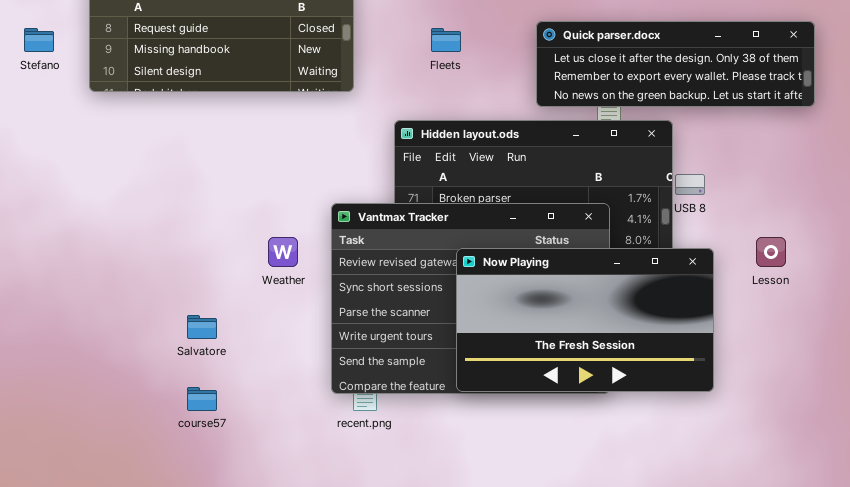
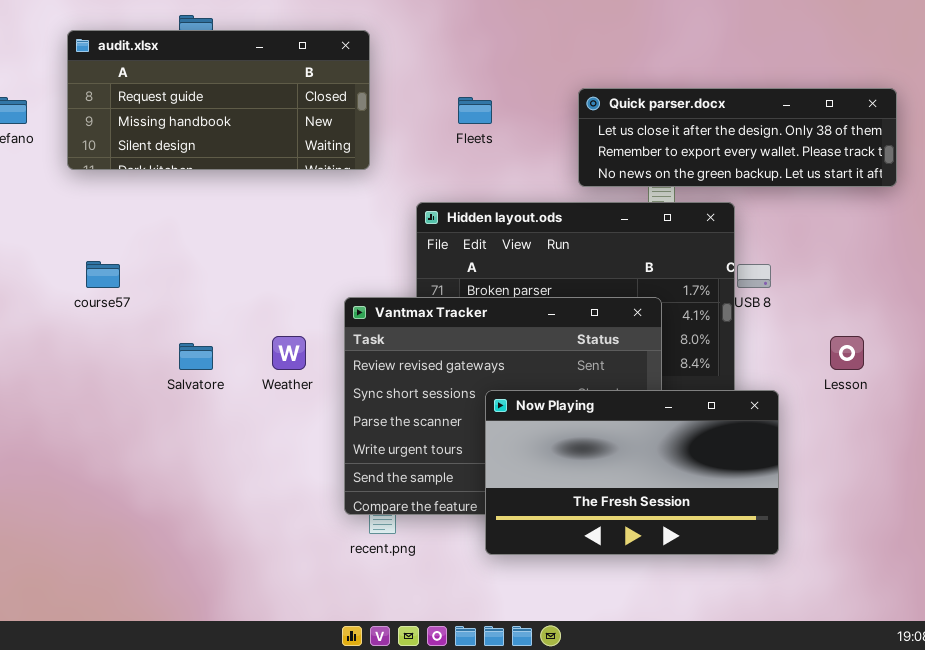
Now Playing: [456,248,714,392] -> [485,390,779,555], moved
Salvatore: [187,315,217,339] -> [179,343,213,370], moved
course57: [187,387,217,411] -> [86,261,120,288], moved

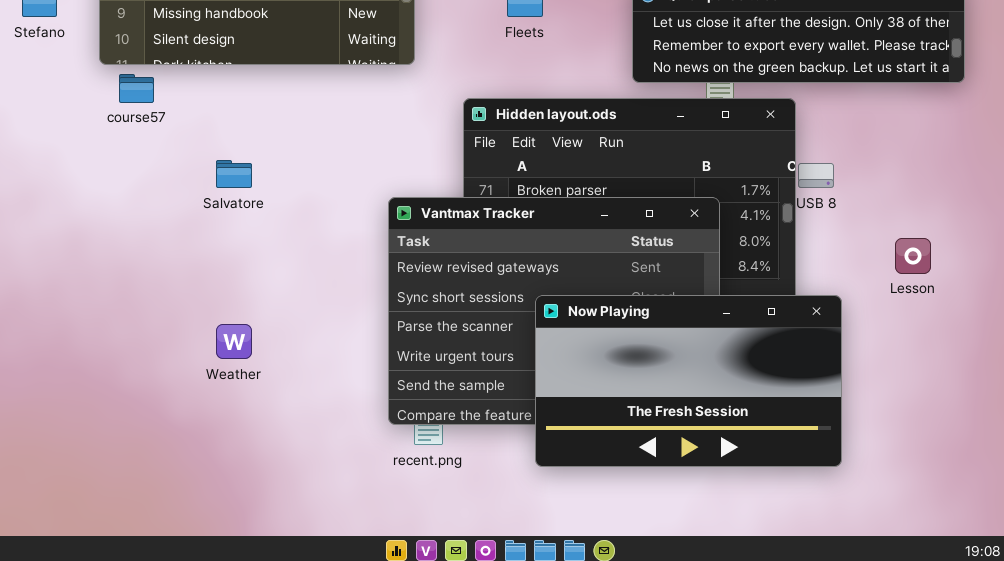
course57: [86,261,120,288] -> [119,74,154,103], moved
Weather: [272,336,306,370] -> [216,324,252,359], moved
Salvatore: [179,343,213,370] -> [216,160,252,188], moved

